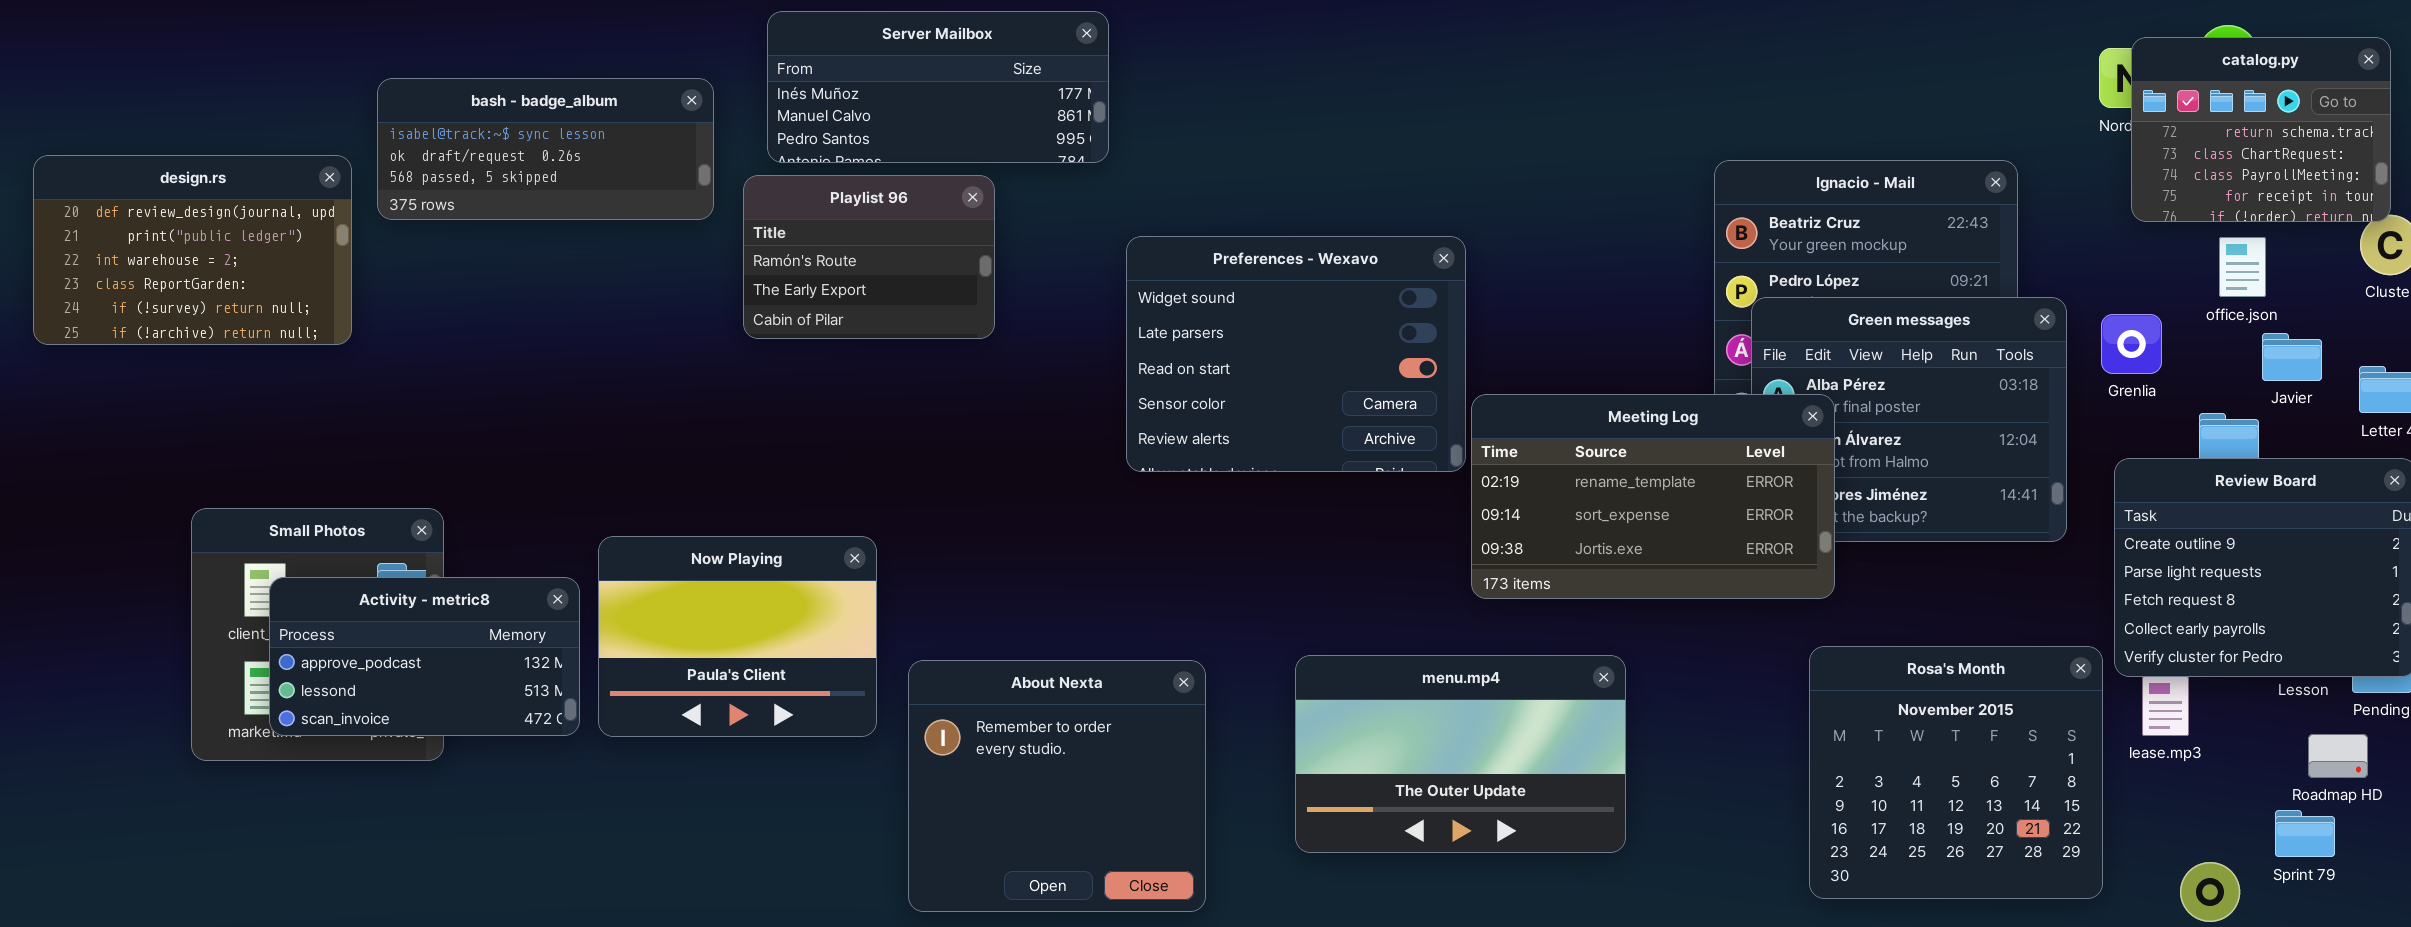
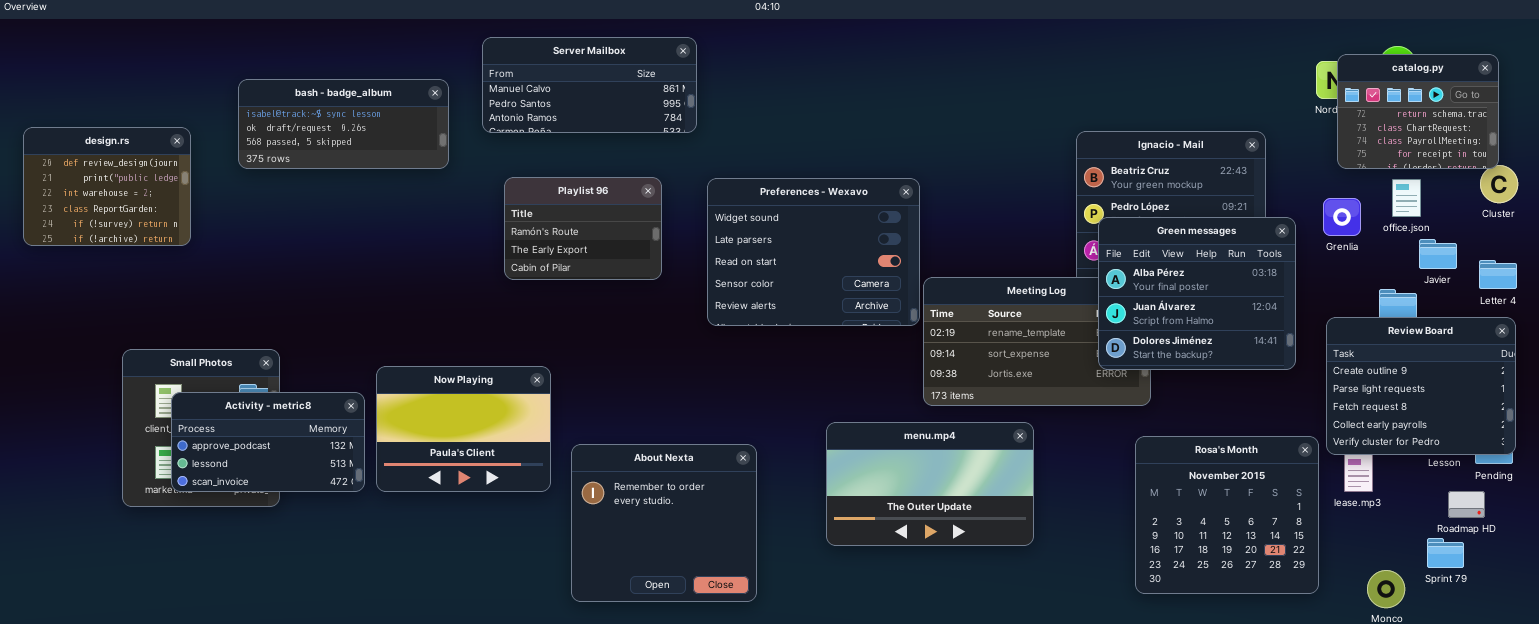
Server Mailbox: [767,11,1109,163] -> [482,37,697,133], scrolled down 1 row
design.rs: [33,155,352,345] -> [23,127,191,246], resized
Playlist 96: [743,175,995,339] -> [504,177,662,280], moved
Green messages: [1751,297,2067,542] -> [1098,217,1296,370], raised
Grenlia: [2101,314,2162,374] -> [1323,198,1361,236], moved
menu.mp4: [1295,655,1626,853] -> [826,422,1034,546], moved

